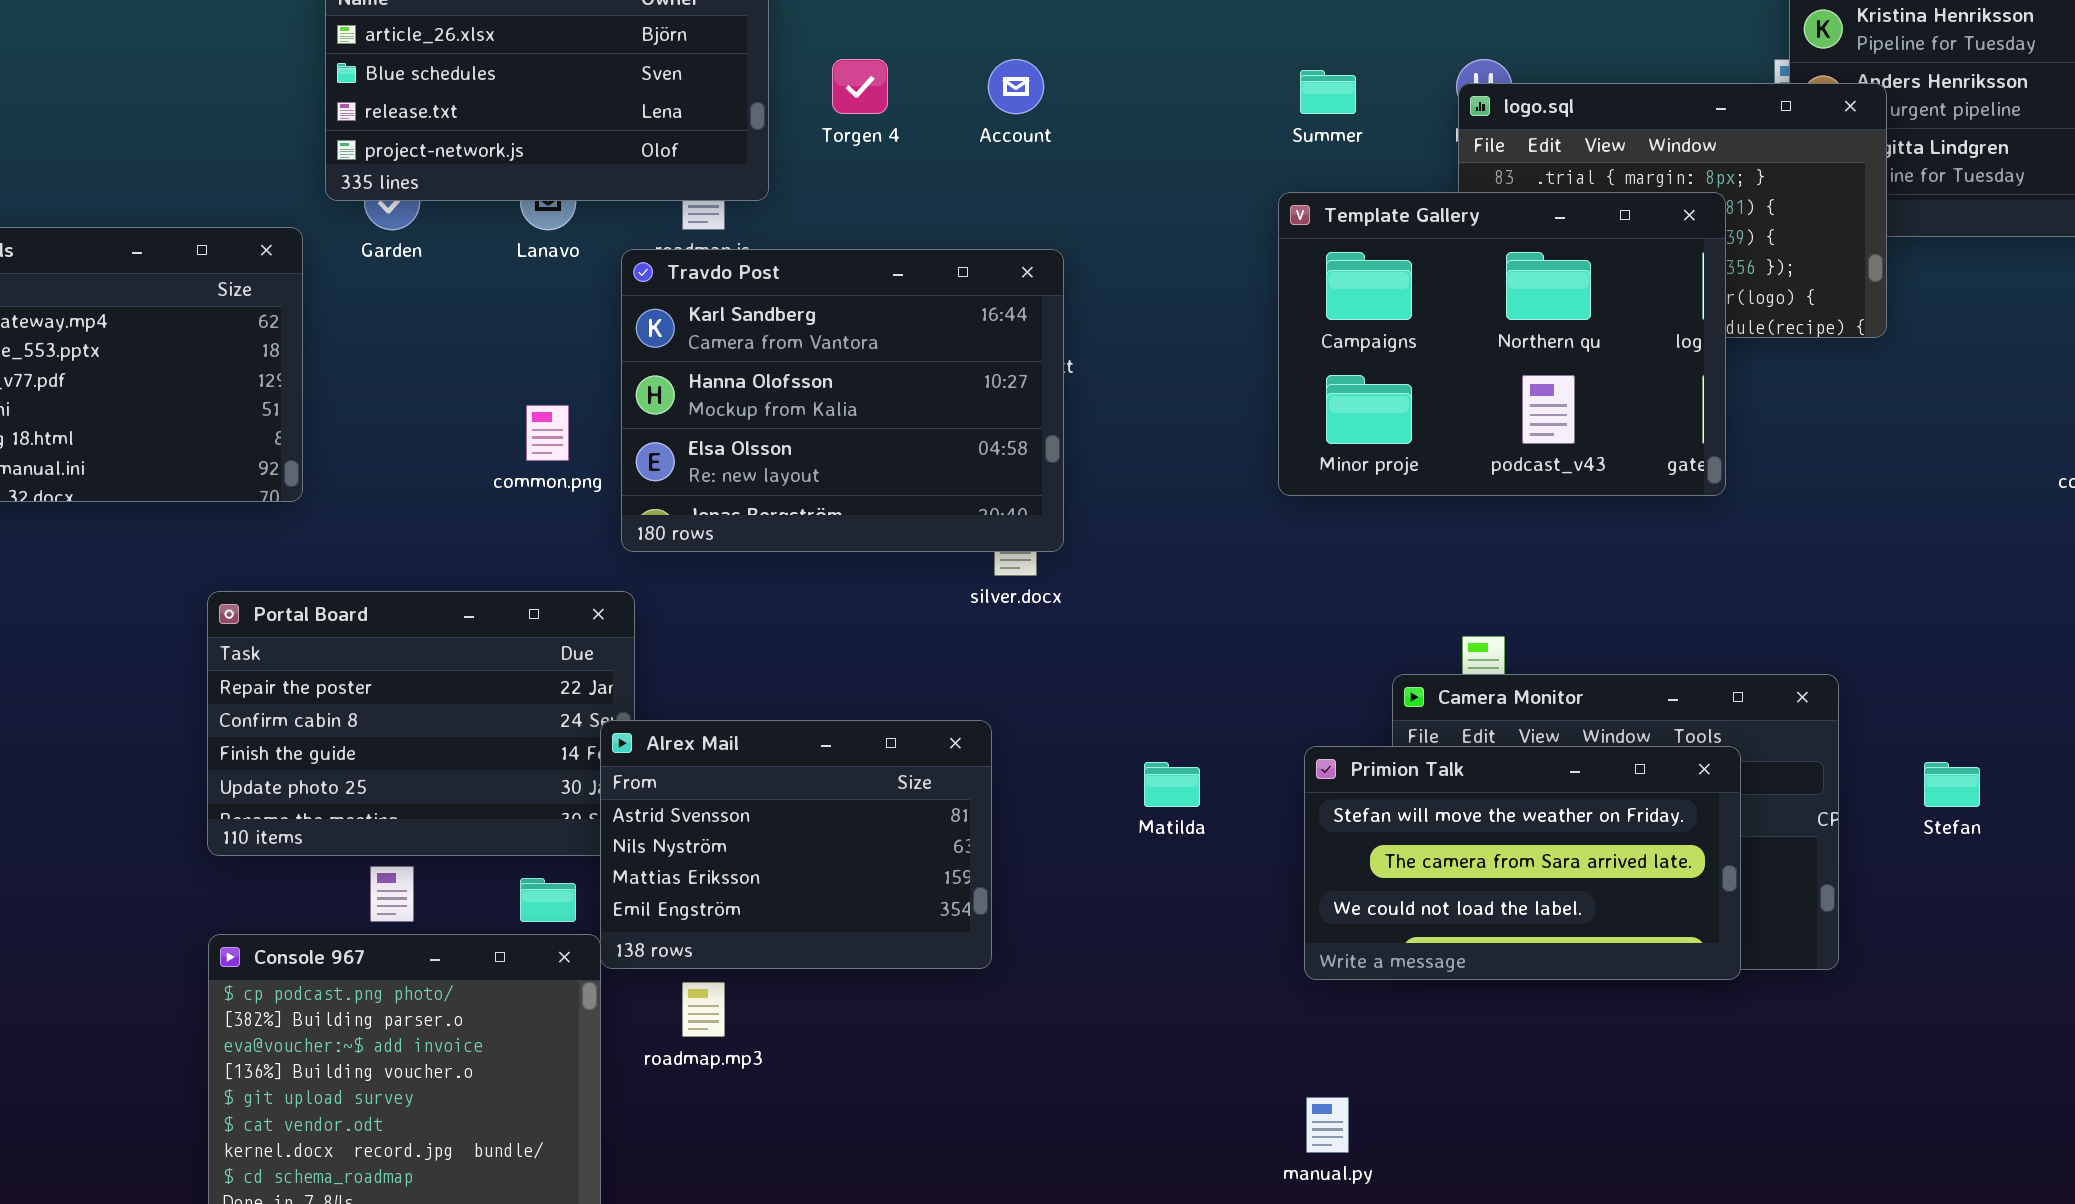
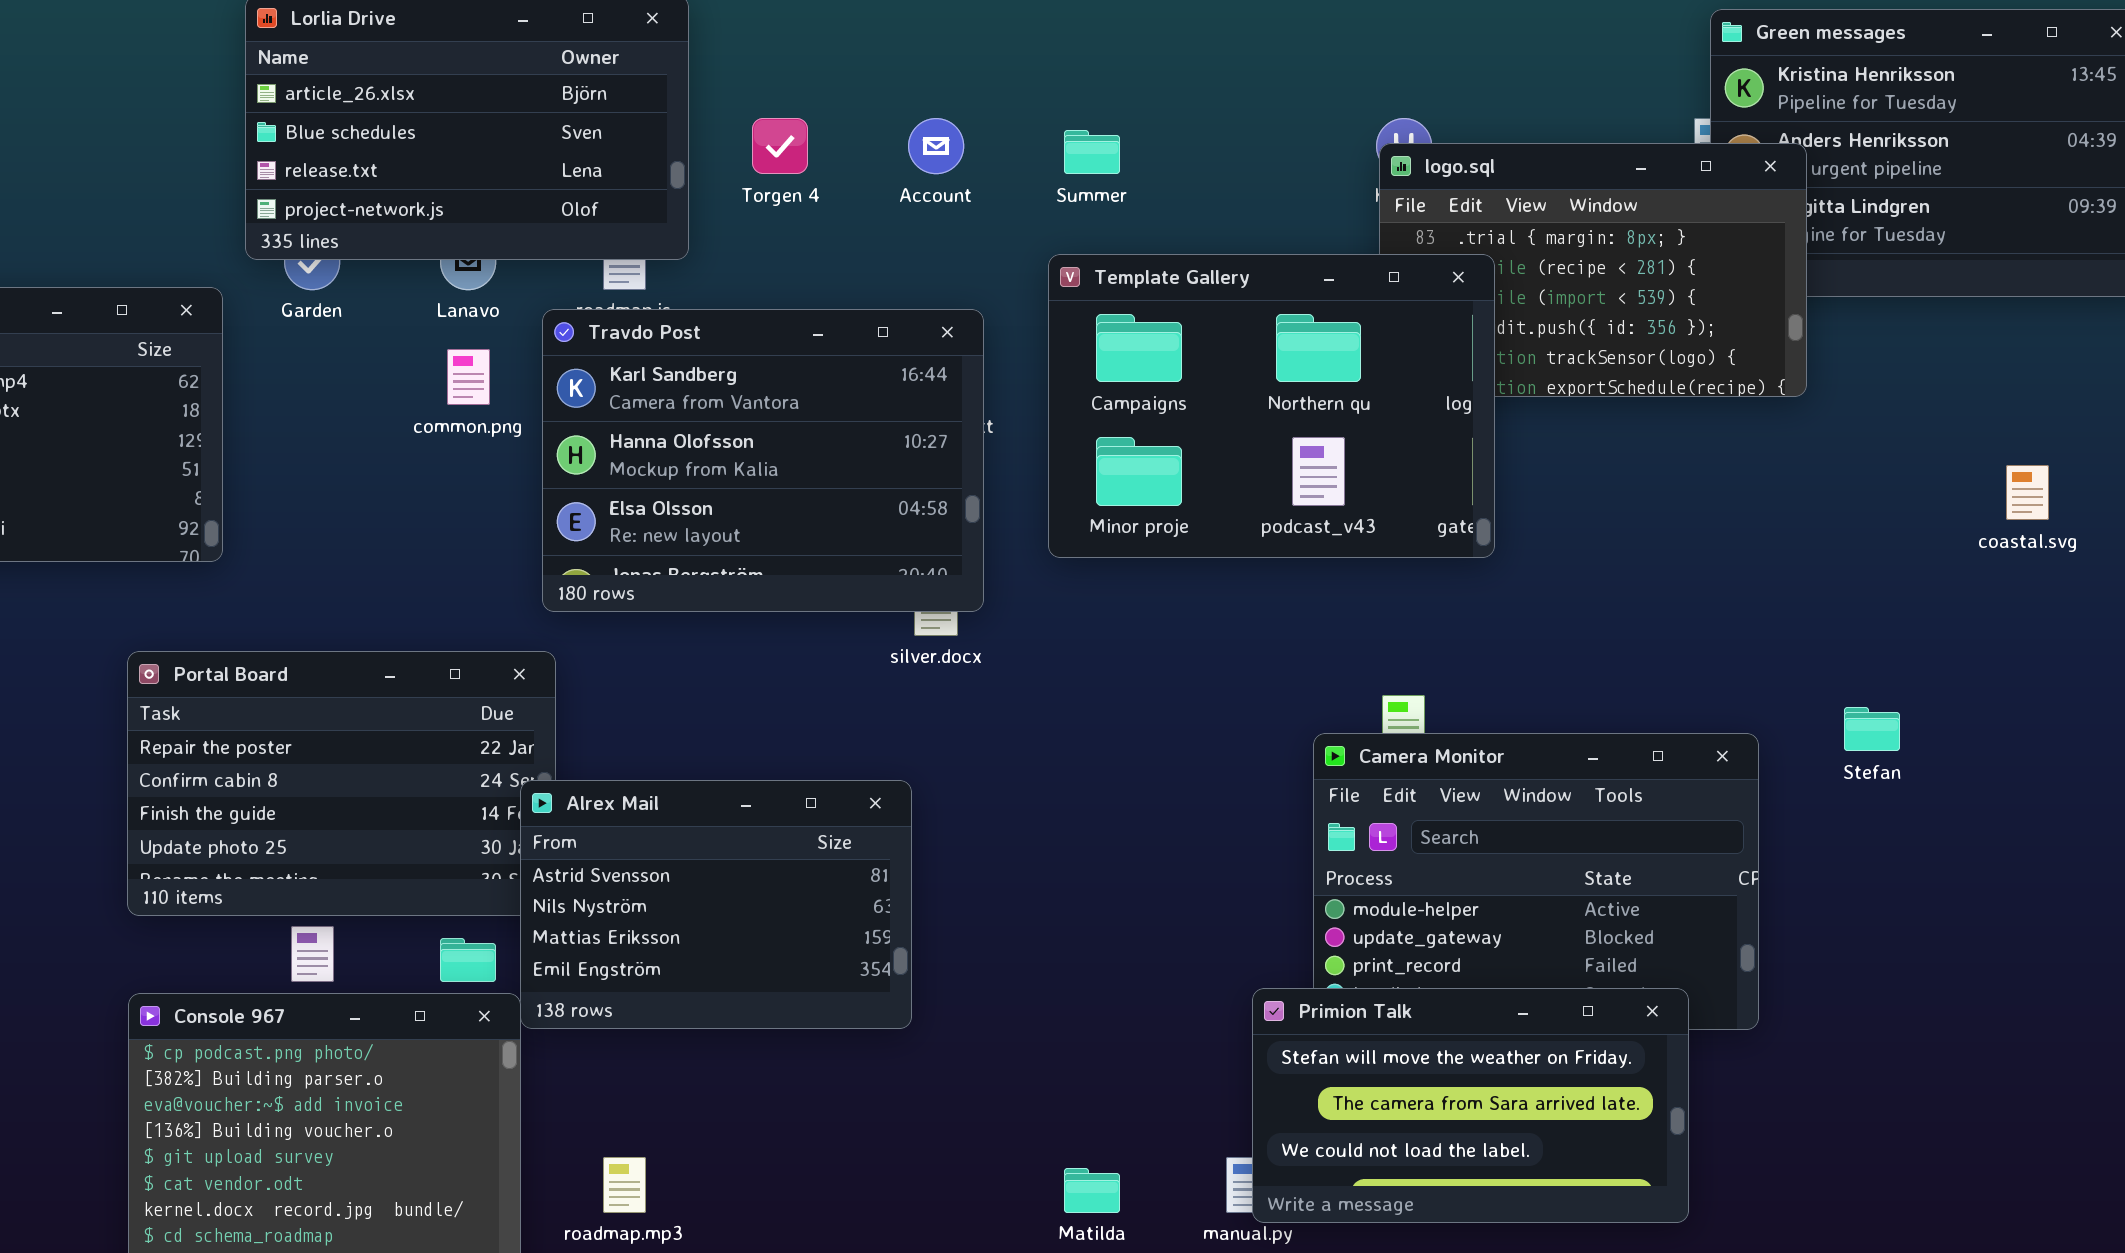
Summer: [1300,70,1356,114] -> [1064,130,1120,174], moved
Template Gallery: [1278,192,1726,496] -> [1048,254,1495,558], moved
common.png: [526,405,569,461] -> [447,349,490,405], moved
Primion Talk: [1304,746,1741,980] -> [1252,988,1689,1223], moved
Matilda: [1144,762,1200,807] -> [1064,1168,1120,1213], moved
Stefan: [1924,762,1980,807] -> [1844,707,1900,751], moved
roadmap.mp3: [682,982,725,1037] -> [603,1157,646,1213], moved

